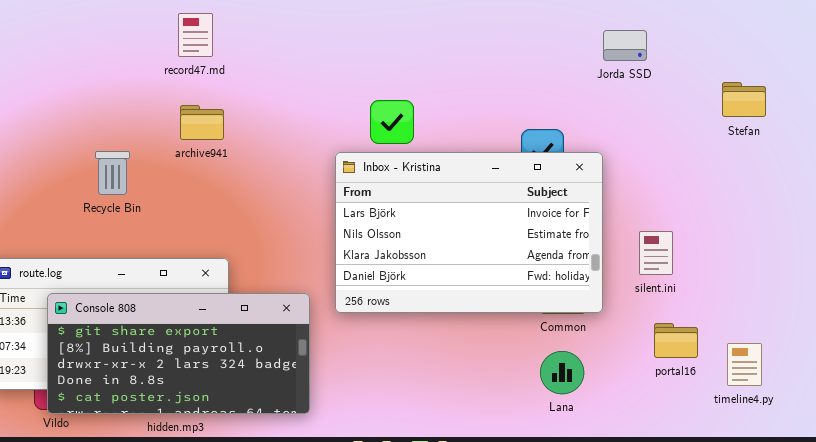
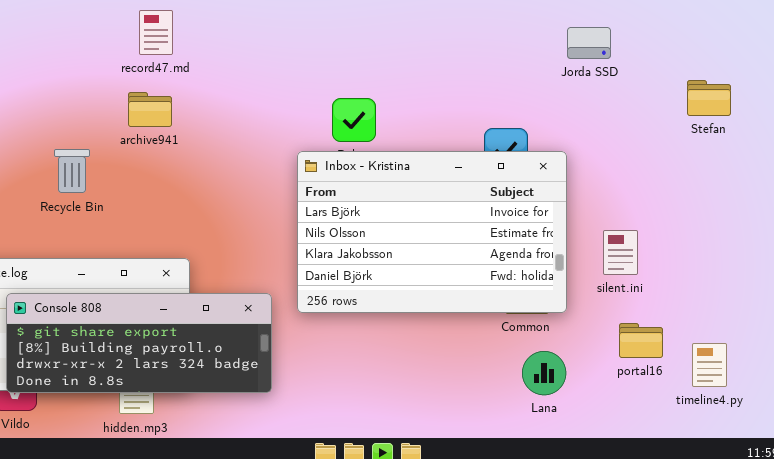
archive941: [180,105,224,140] -> [128,92,172,127], moved
Console 808: [47,293,310,414] -> [6,293,272,393], resized
Lana: [540,351,584,394] -> [522,351,566,395], moved

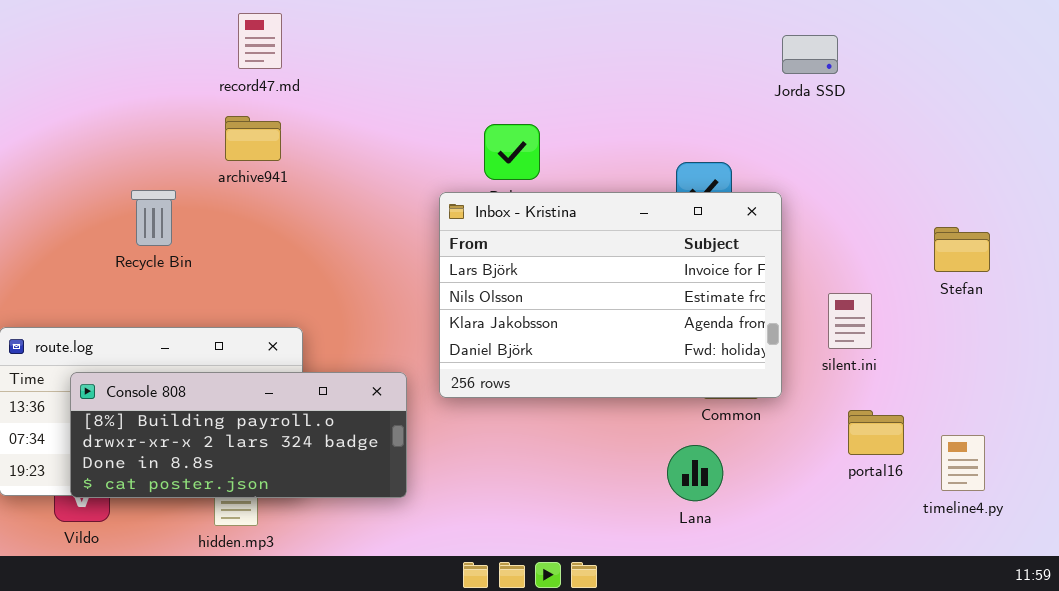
Stefan: [687,80,731,116] -> [934,227,990,272], moved
Console 808: [6,293,272,393] -> [70,372,407,498], scrolled down 1 row
Lana: [522,351,566,395] -> [667,445,723,501], moved

